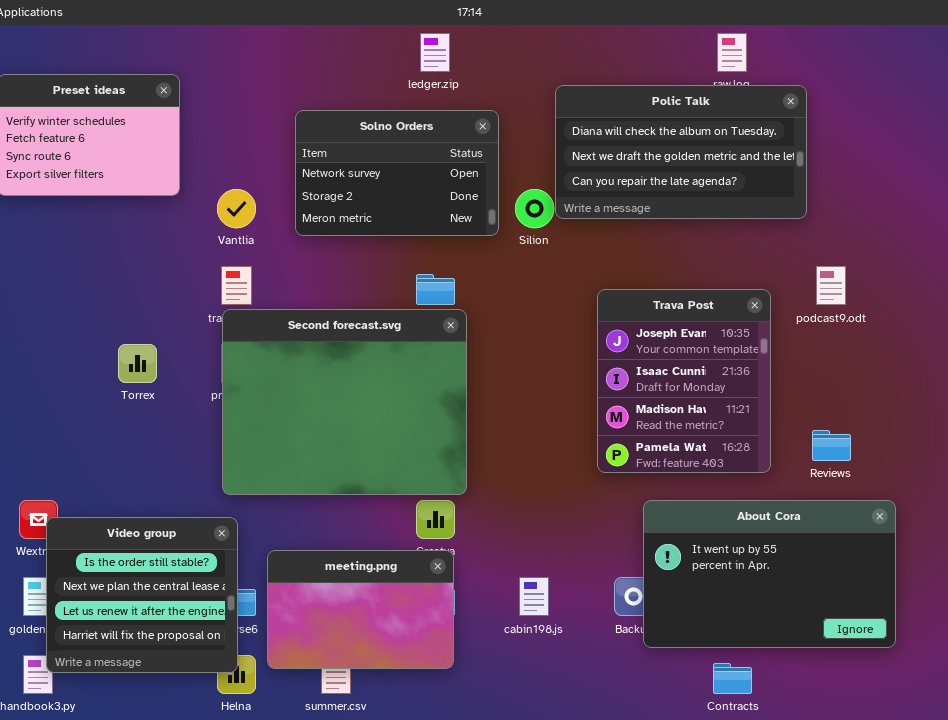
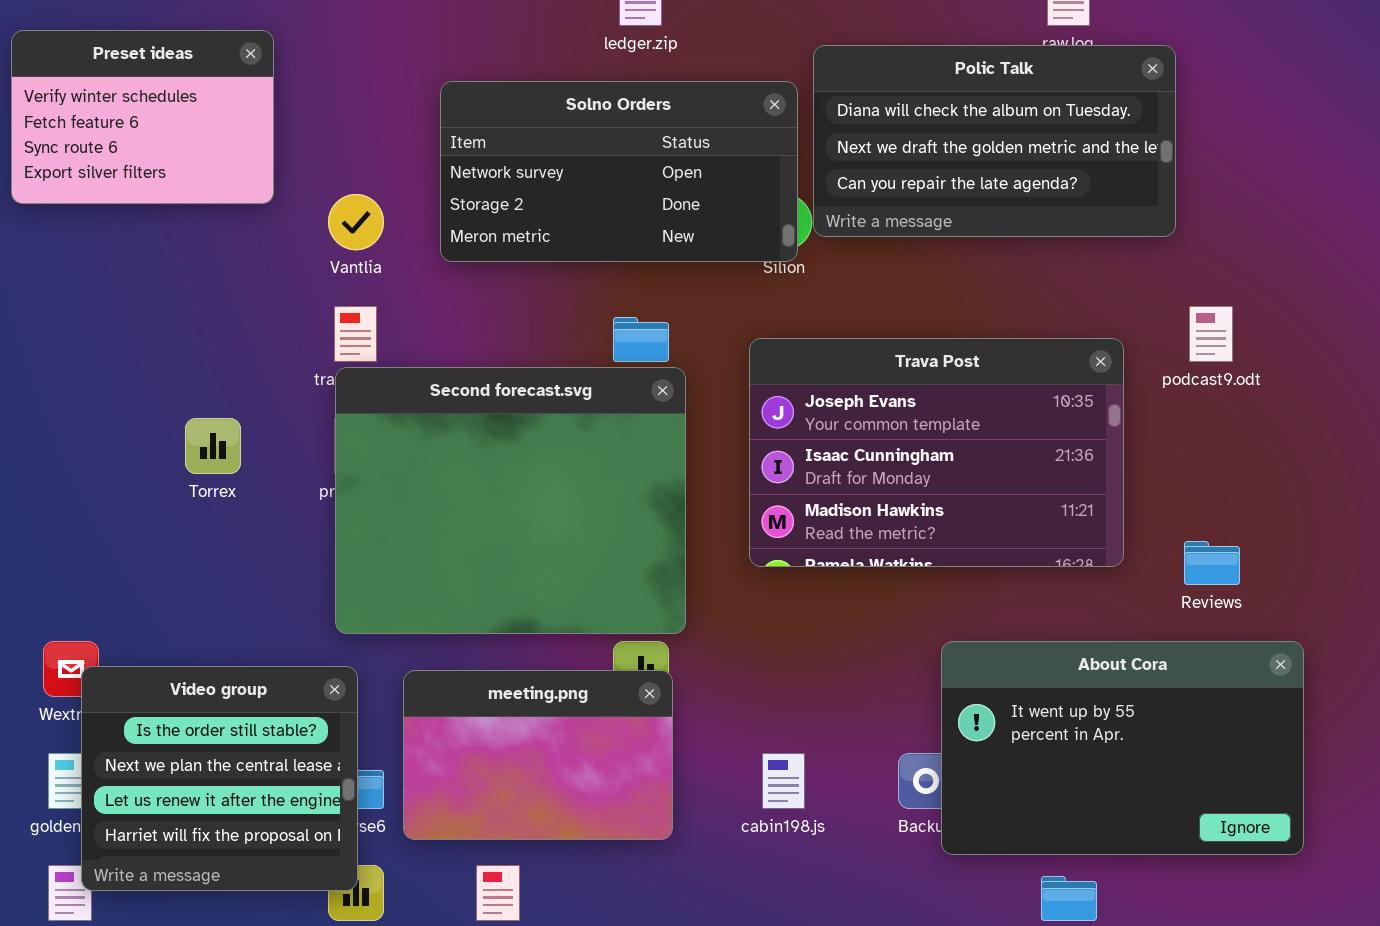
Solno Orders: [295,110,499,236] -> [440,81,798,262], resized
Trava Post: [597,289,771,473] -> [749,338,1124,567], resized
meeting.png: [267,550,454,669] -> [403,670,673,840], moved

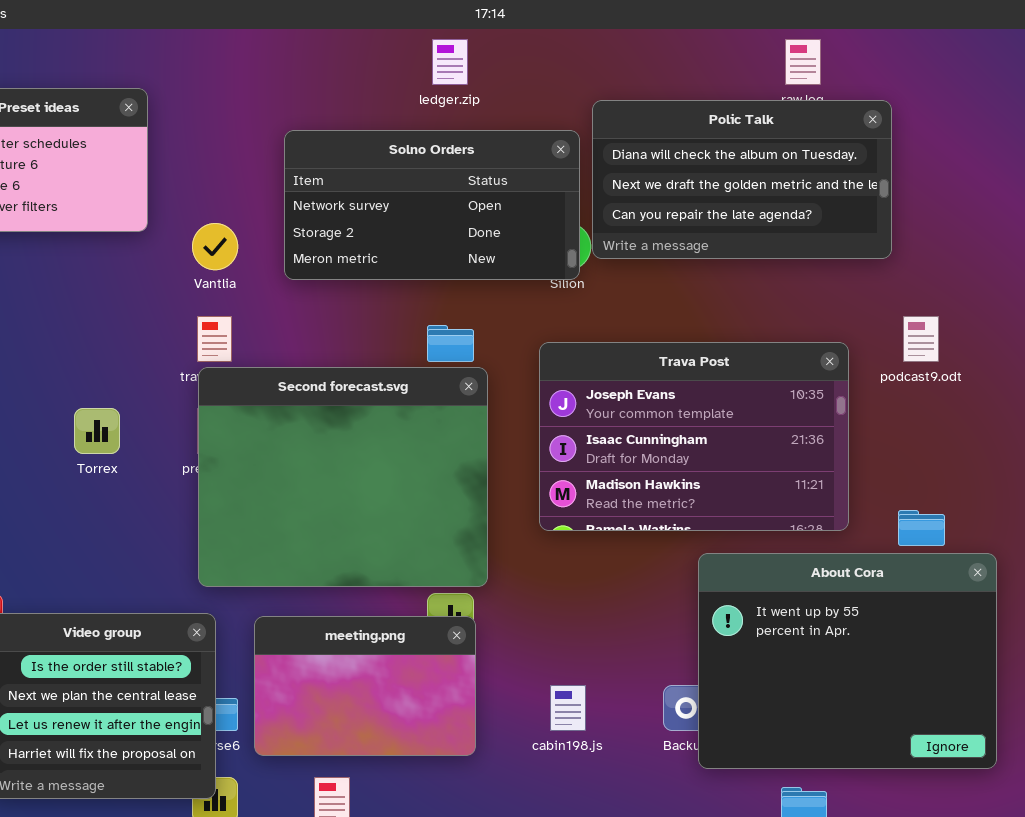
About Cora: [941,641,1304,855] -> [698,553,997,769], resized

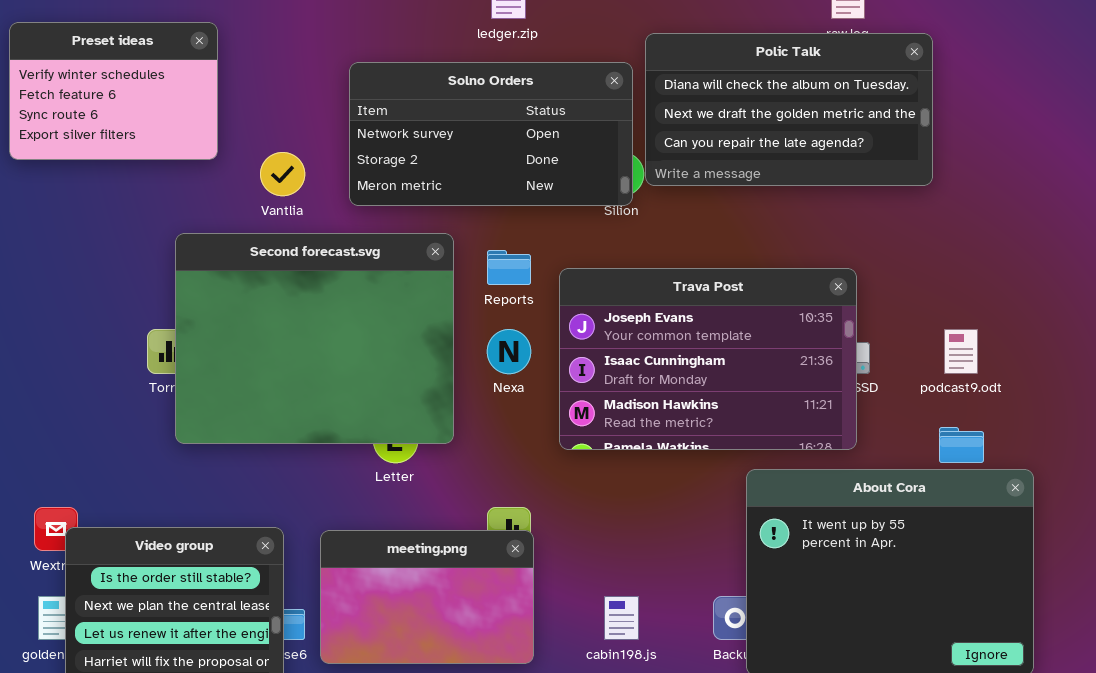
podcast9.odt: [903,316,939,362] -> [944,329,978,374], moved
Trava Post: [539,342,849,531] -> [559,268,857,450], moved
Second forecast.svg: [198,367,488,587] -> [175,233,454,444], moved

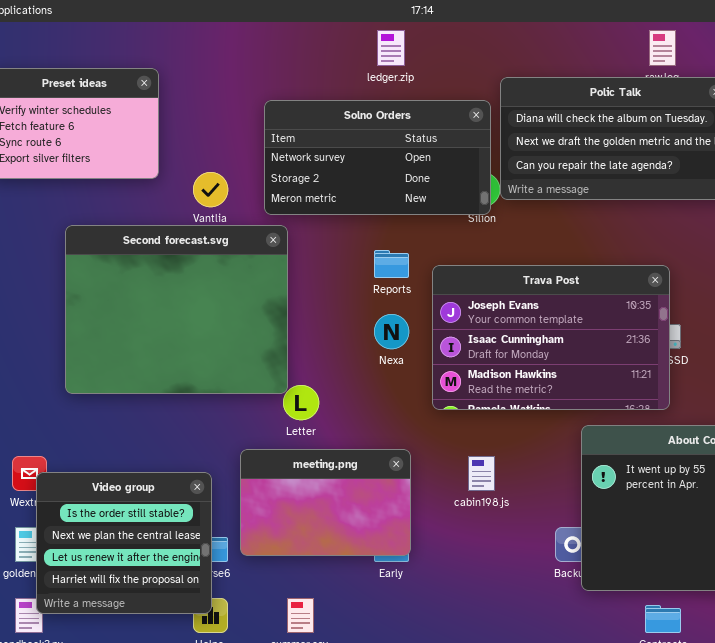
Second forecast.svg: [175,233,454,444] -> [65,225,288,394], moved
meeting.png: [320,530,534,664] -> [240,449,411,556], moved
cabin198.js: [604,596,639,640] -> [468,456,495,491], moved

